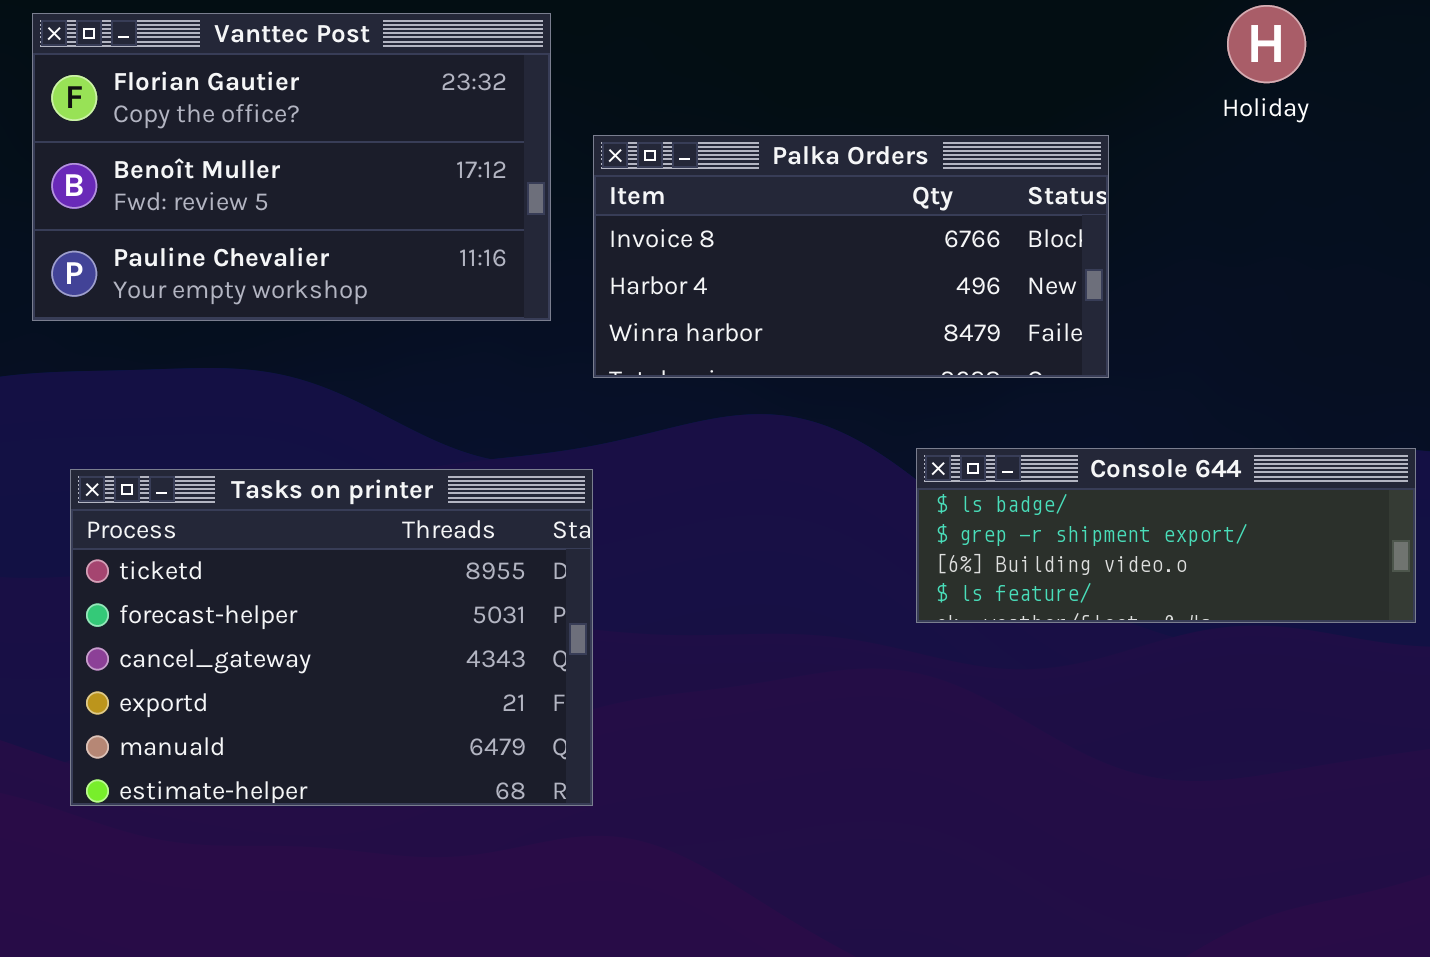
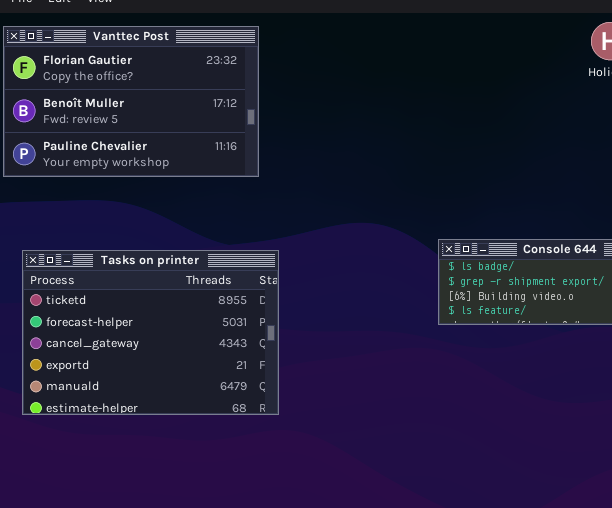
Palka Orders: [593,135,1109,378] -> none, closed

